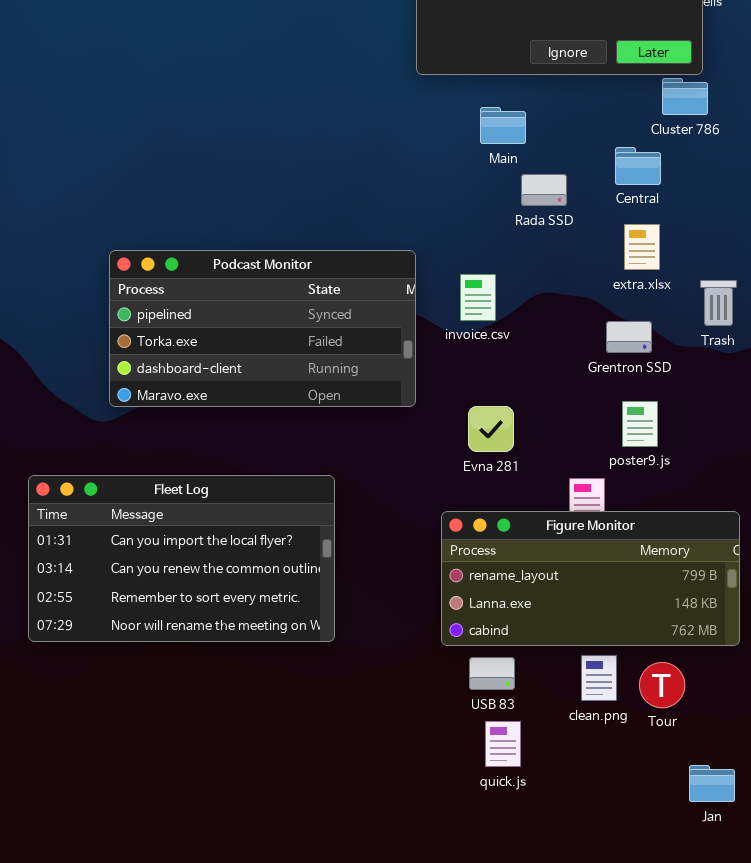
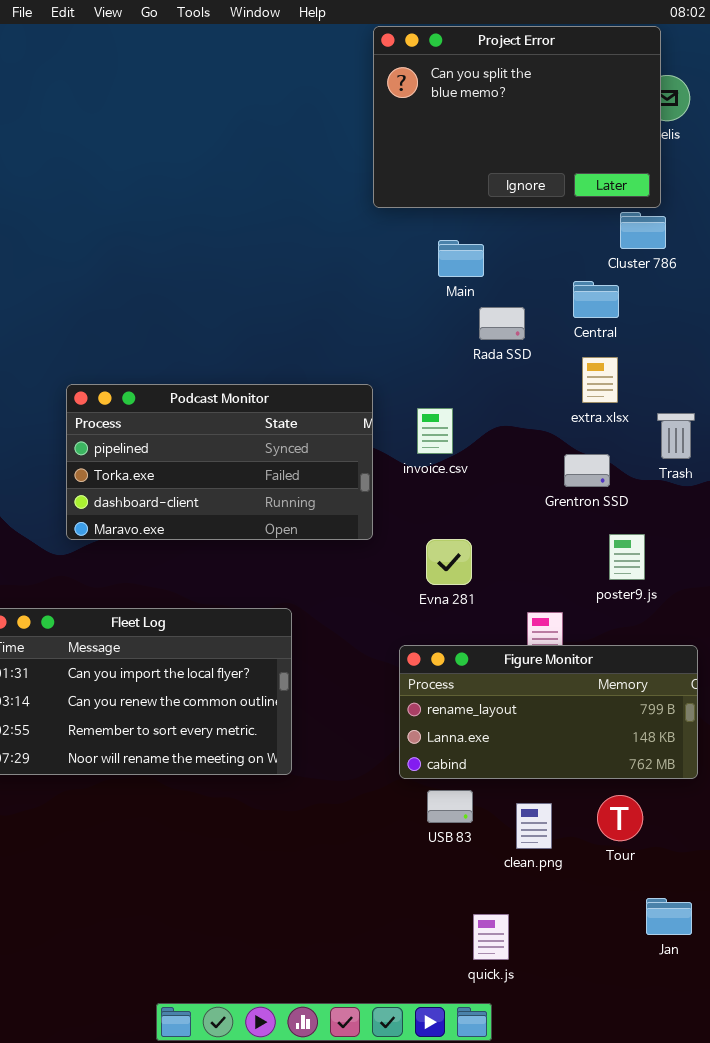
poster9.js: [622,401,658,447] -> [609,534,645,580], moved
clean.png: [581,655,617,701] -> [516,803,552,849], moved
quick.js: [485,721,521,767] -> [473,914,509,960], moved

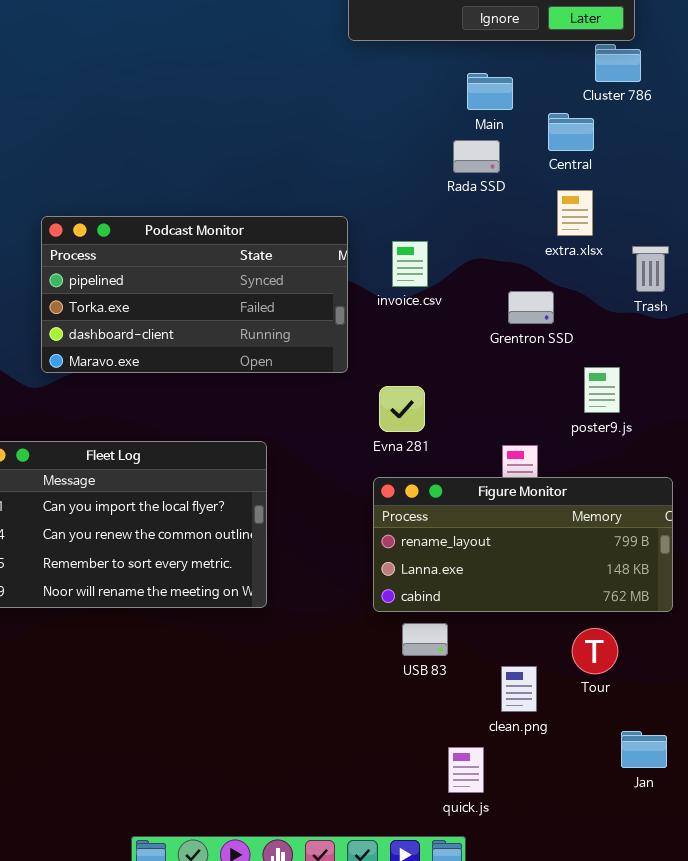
Main: [438,240,484,277] -> [467,73,513,110], moved
Grentron SSD: [564,454,610,487] -> [508,291,554,324], moved
Evna 281: [426,539,472,585] -> [379,386,425,432], moved
clean.png: [516,803,552,849] -> [501,666,537,712], moved

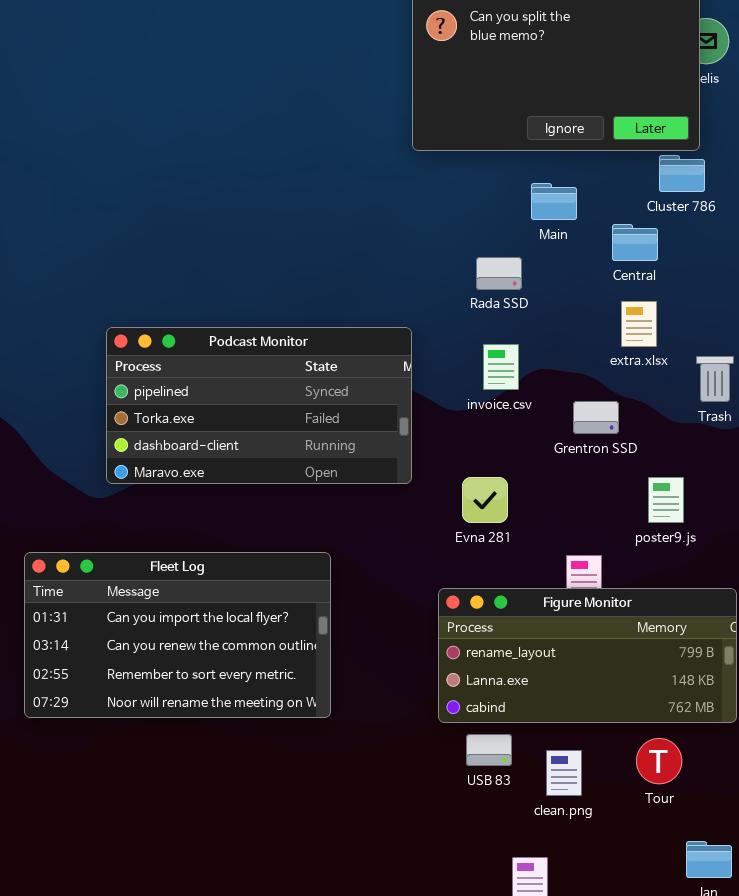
Rada SSD: [453,140,500,173] -> [476,257,522,290], moved
invoice.csv: [392,241,428,287] -> [483,344,519,390], moved
Evna 281: [379,386,425,432] -> [462,477,508,523], moved
clean.png: [501,666,537,712] -> [546,750,582,796], moved

